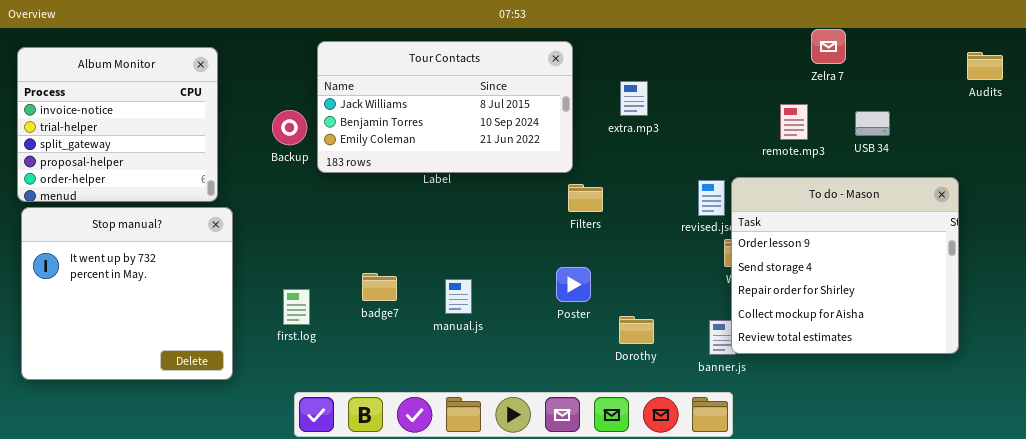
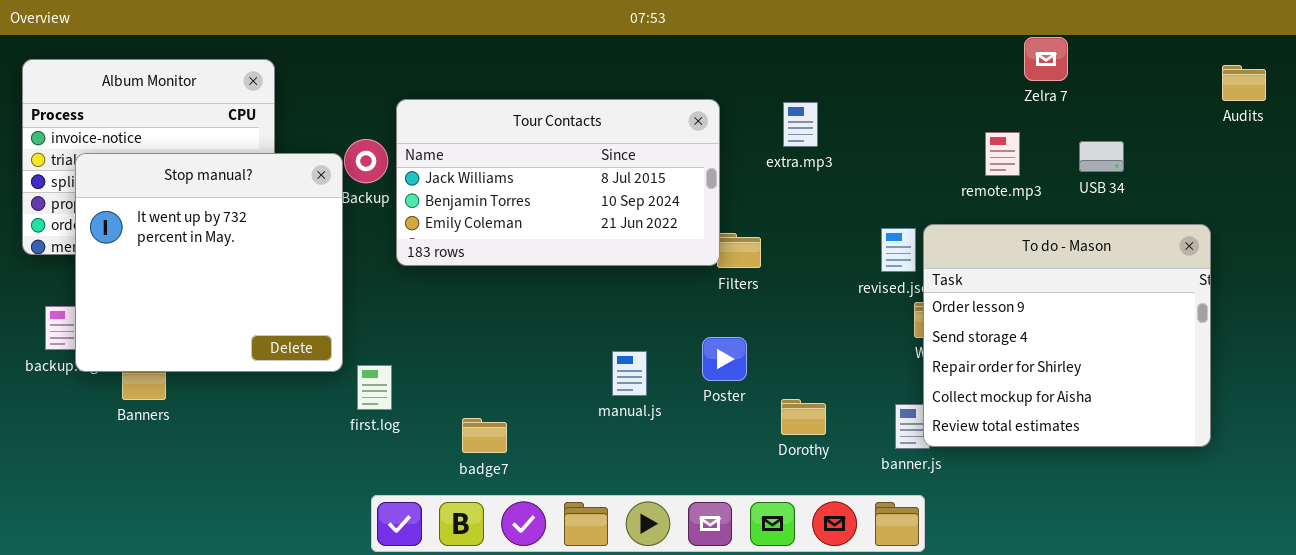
Tour Contacts: [317,41,573,173] -> [396,99,720,266], moved
Stop manual?: [21,207,233,380] -> [75,153,343,372], moved
badge7: [362,273,397,301] -> [462,418,507,453], moved
manual.js: [445,279,472,314] -> [612,351,647,396], moved

